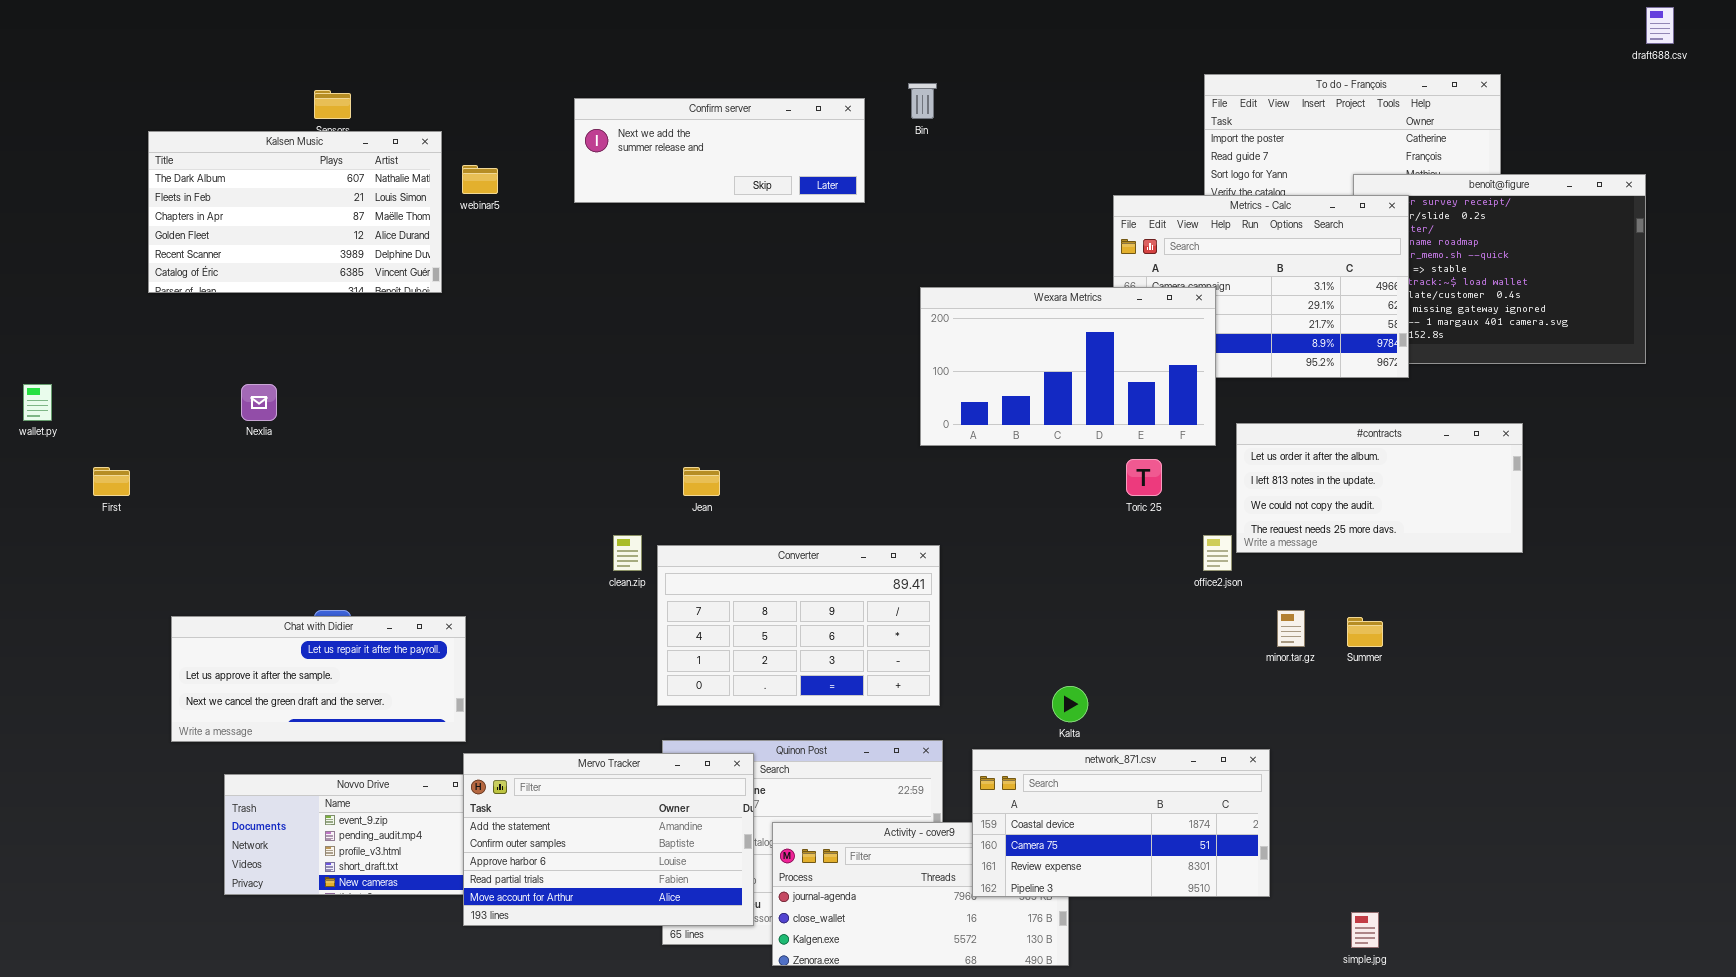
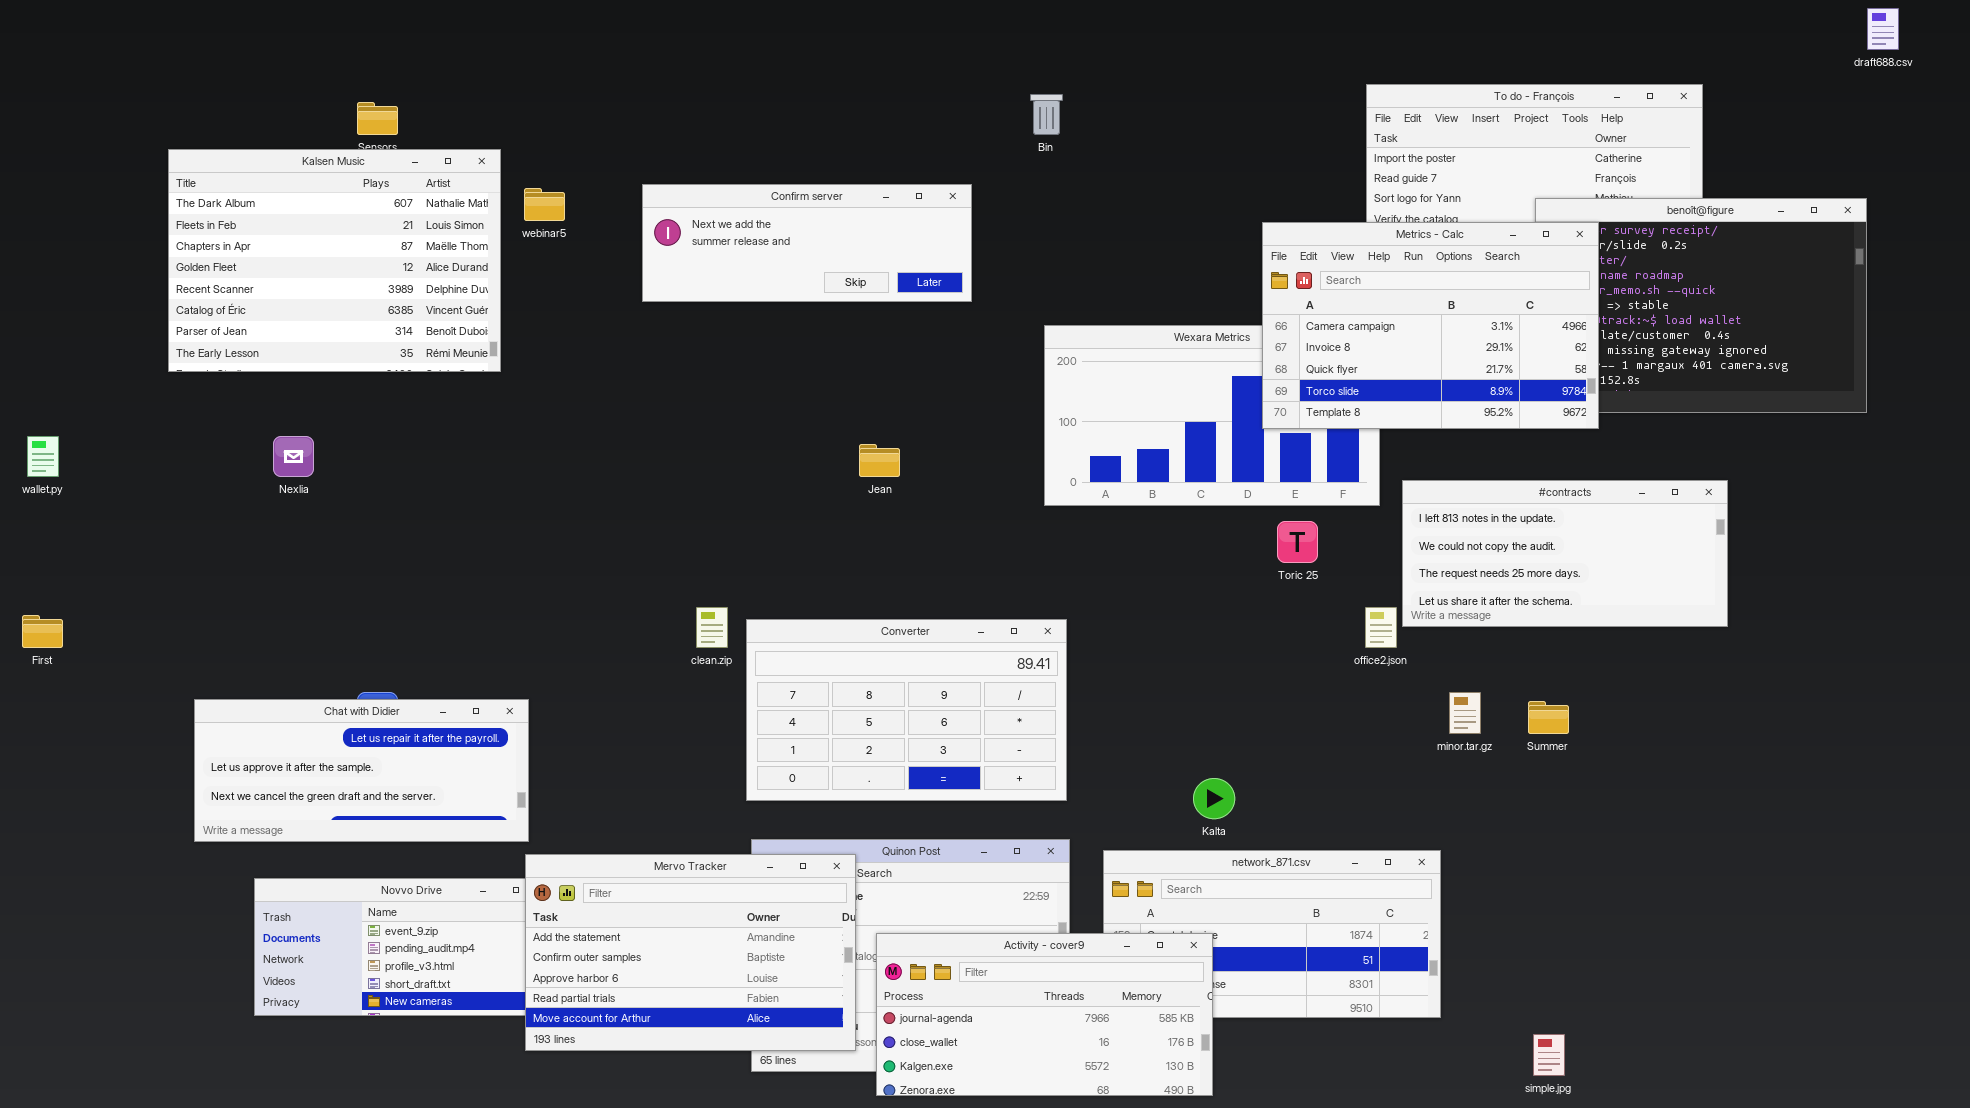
Confirm server: [574,98,865,203] -> [642,184,972,302], moved
Kalsen Music: [148,131,442,293] -> [168,149,501,372], resized
Metrics - Calc: [1113,195,1409,378] -> [1262,222,1599,429], raised
#contracts: [1236,423,1523,553] -> [1402,480,1728,627], scrolled down 1 row
First: [93,467,130,496] -> [22,615,63,648], moved
Jean: [683,467,720,496] -> [859,444,900,477], moved
Activity - cover9: [772,822,1069,966] -> [876,933,1213,1096], raised

